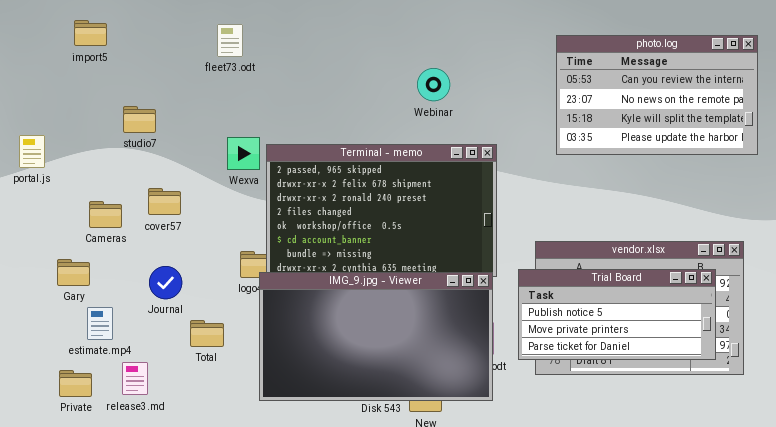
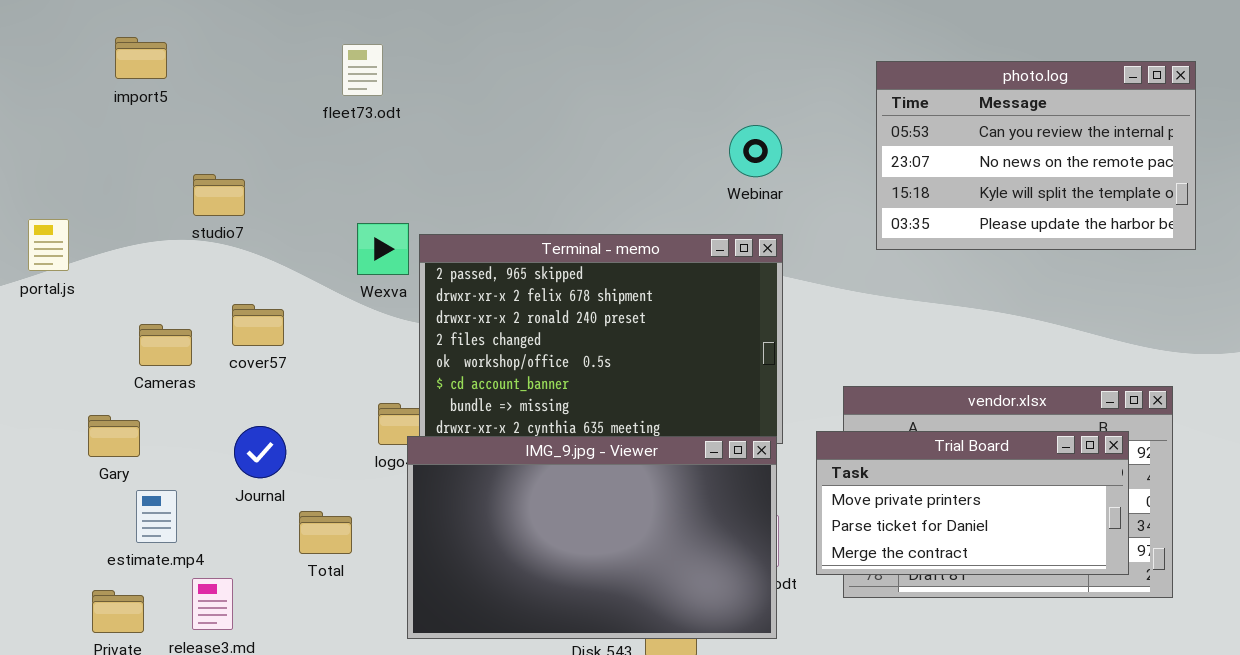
Webinar: [417,68,450,101] -> [729,125,782,177], moved
Trial Board: [518,269,716,360] -> [816,431,1129,575], scrolled down 1 row

